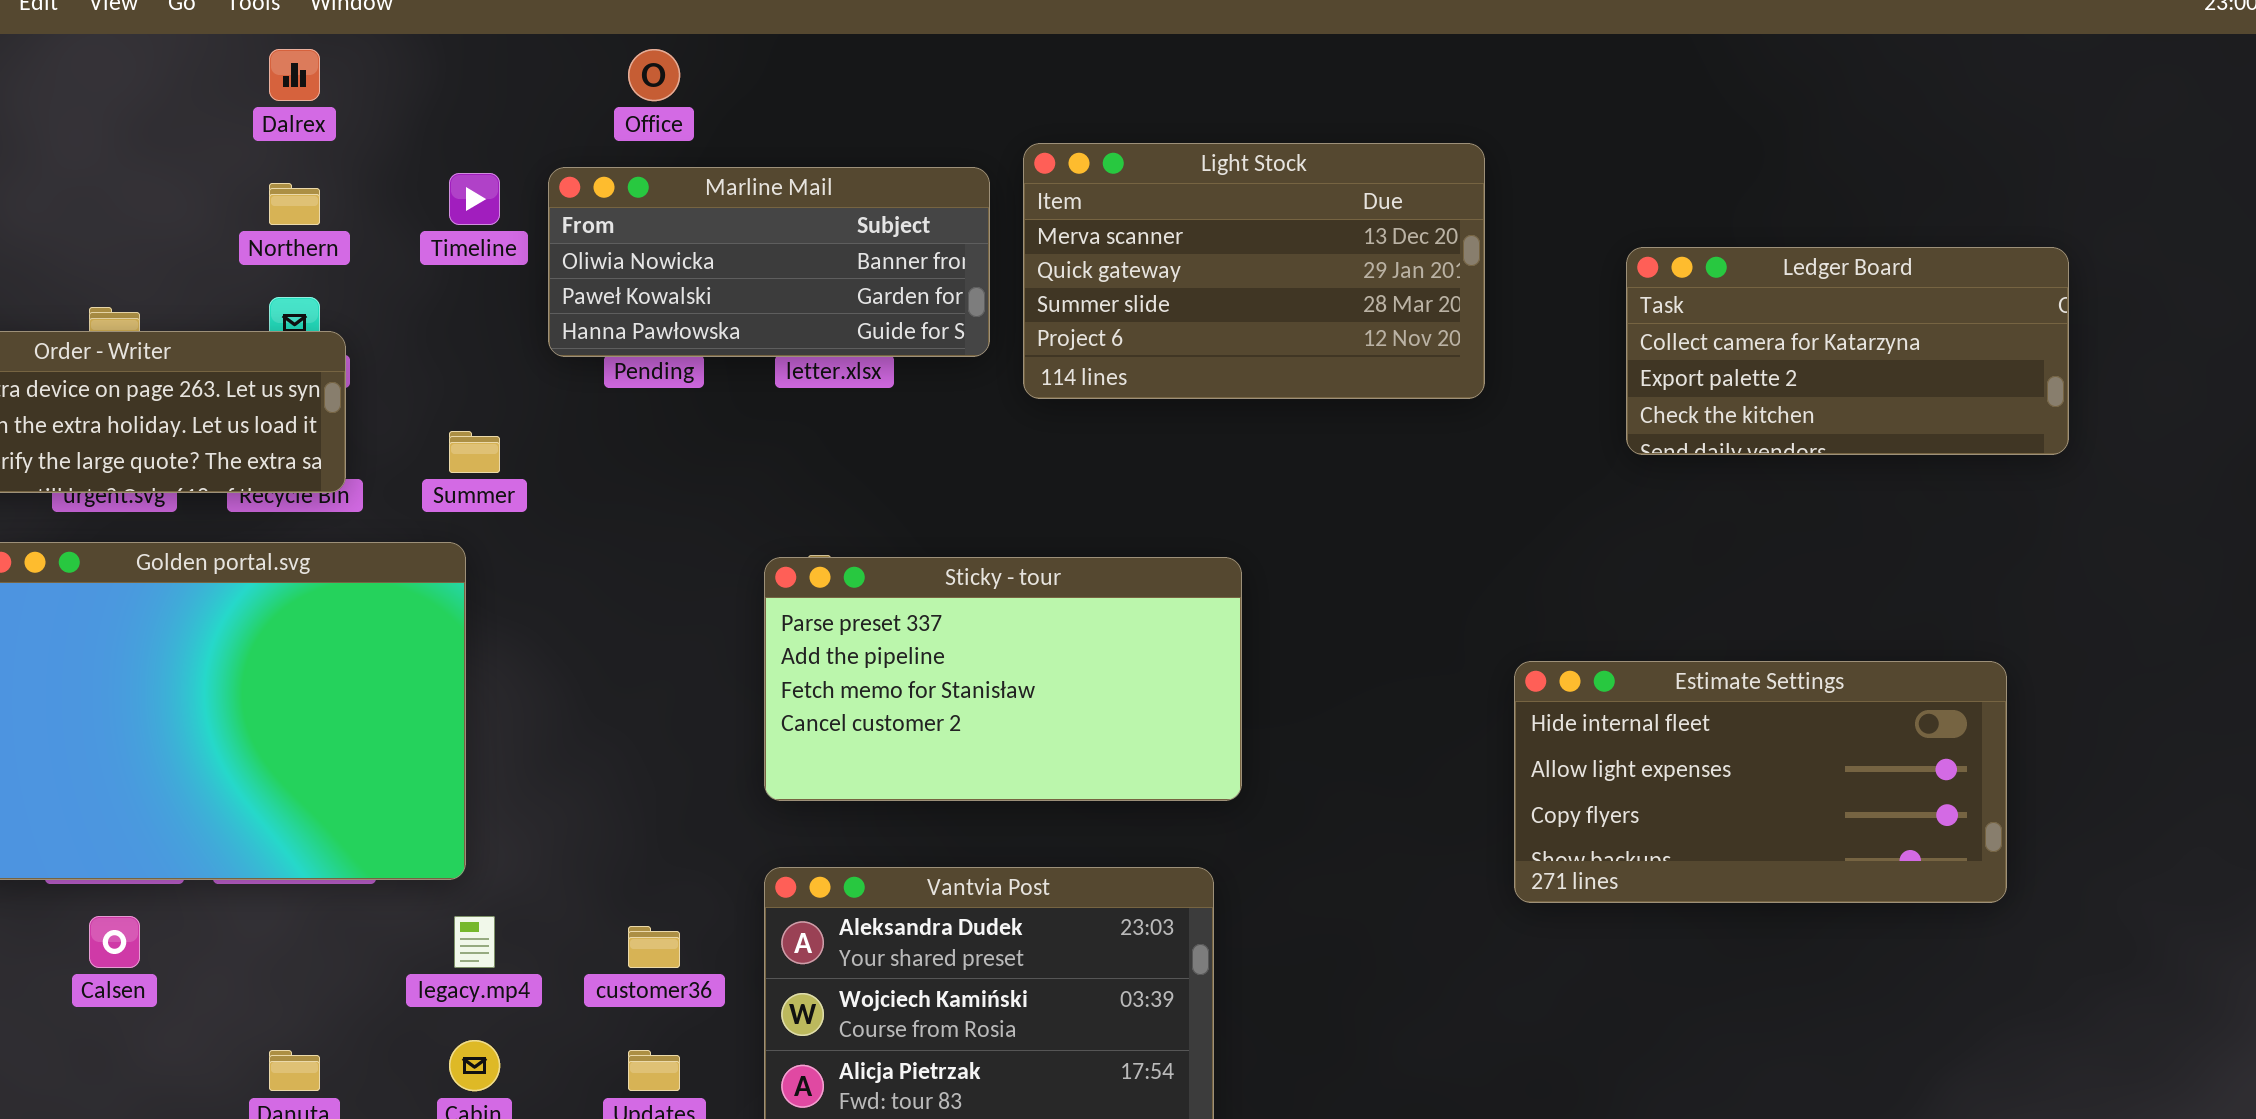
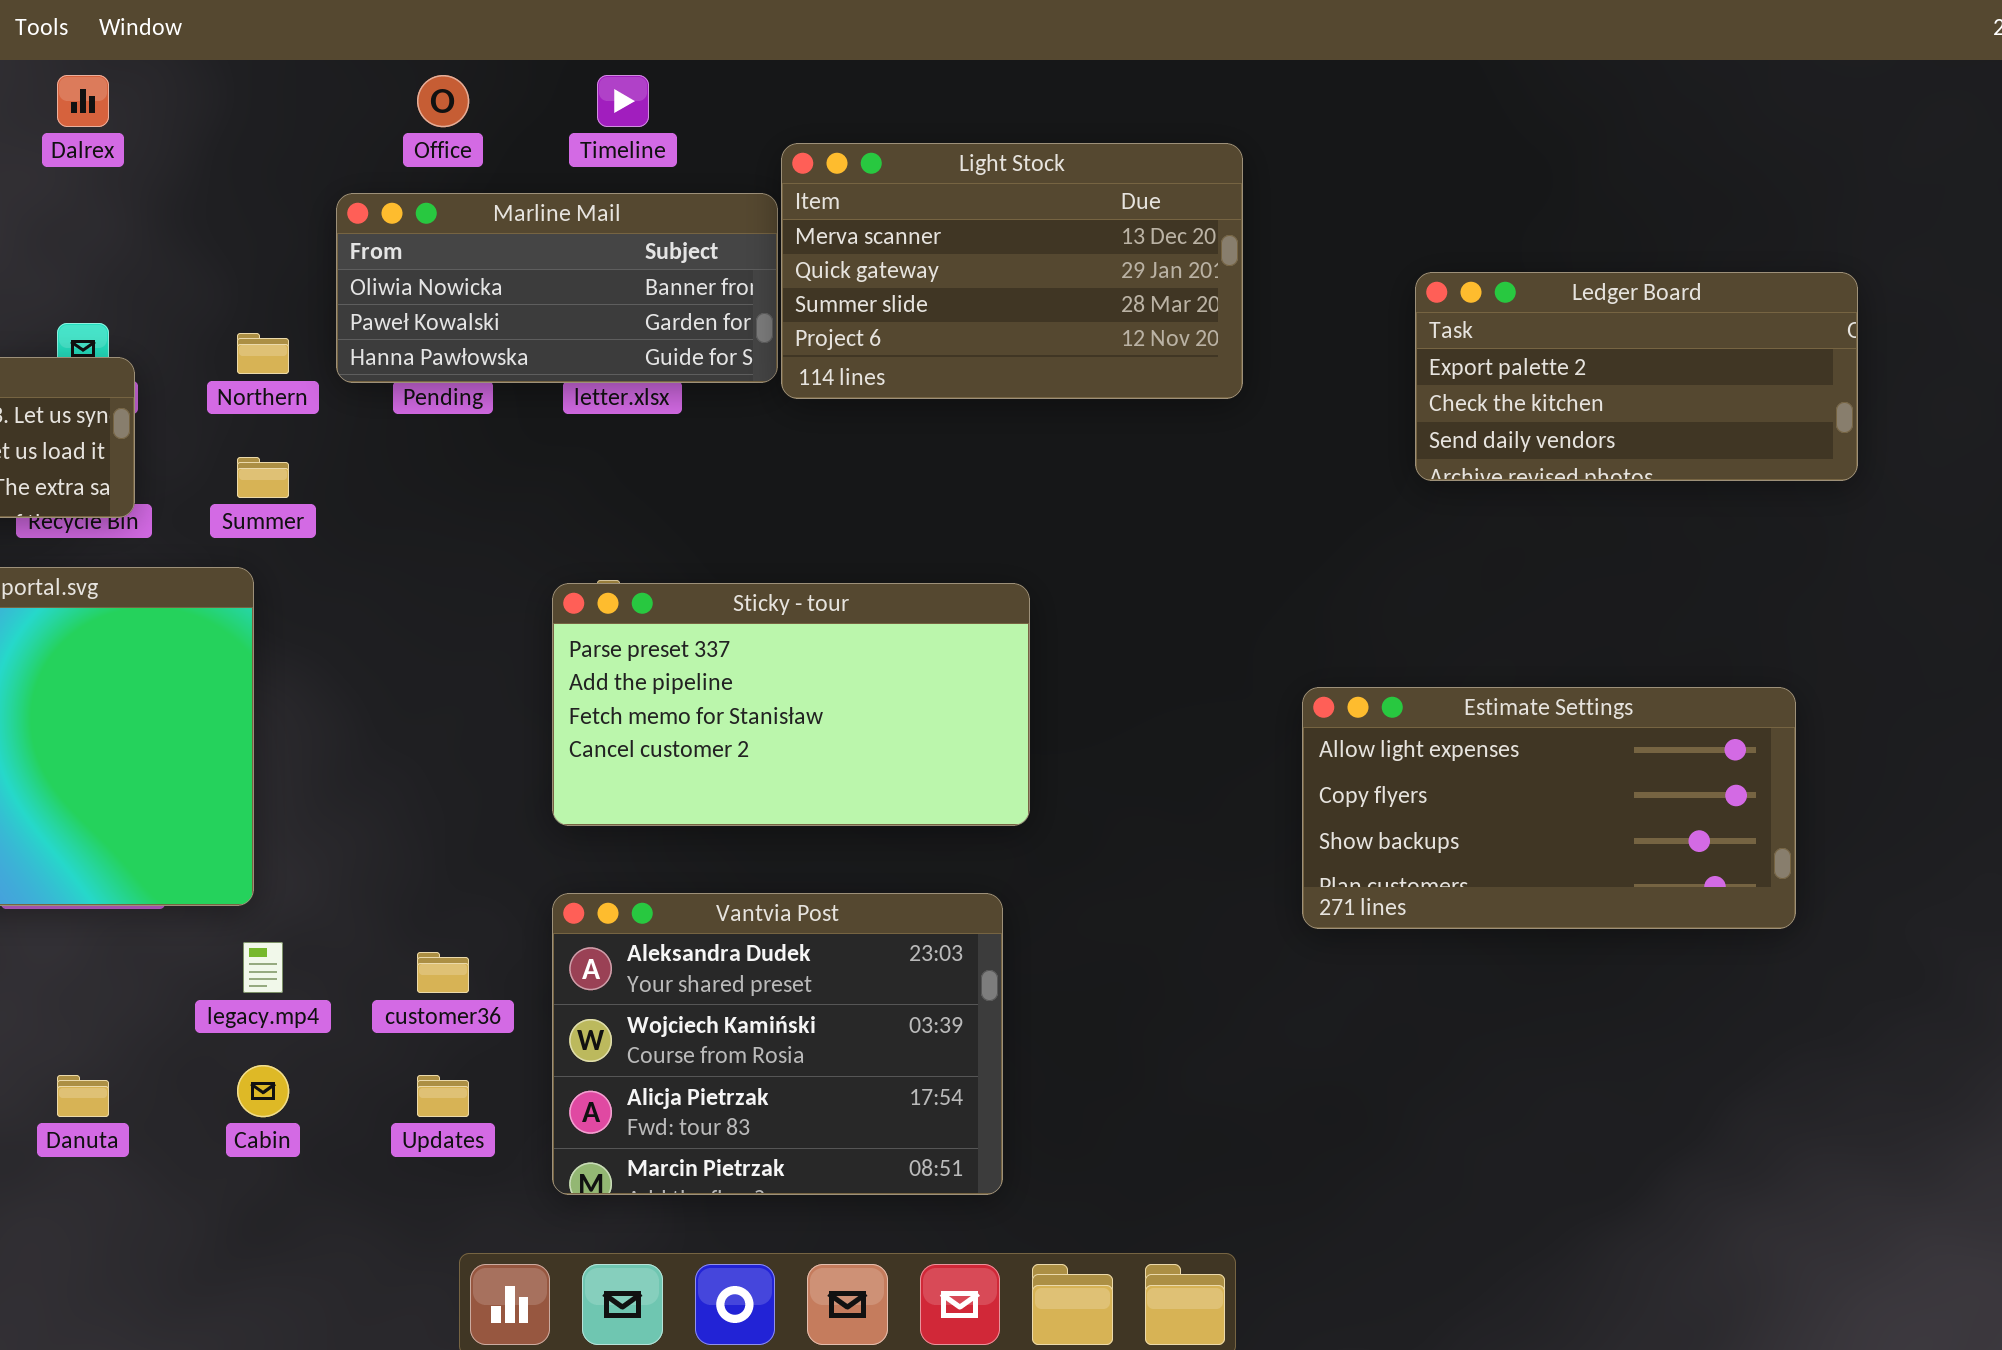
Light Stock: [1023,143,1485,399] -> [781,143,1243,399], moved
Timeline: [449,173,500,225] -> [597,75,649,127], moved
Northern: [269,183,320,225] -> [237,333,289,374], moved
Ledger Board: [1626,247,2069,455] -> [1415,272,1858,481], scrolled down 1 row
Estimate Settings: [1514,661,2007,903] -> [1302,687,1796,929], scrolled down 1 row

